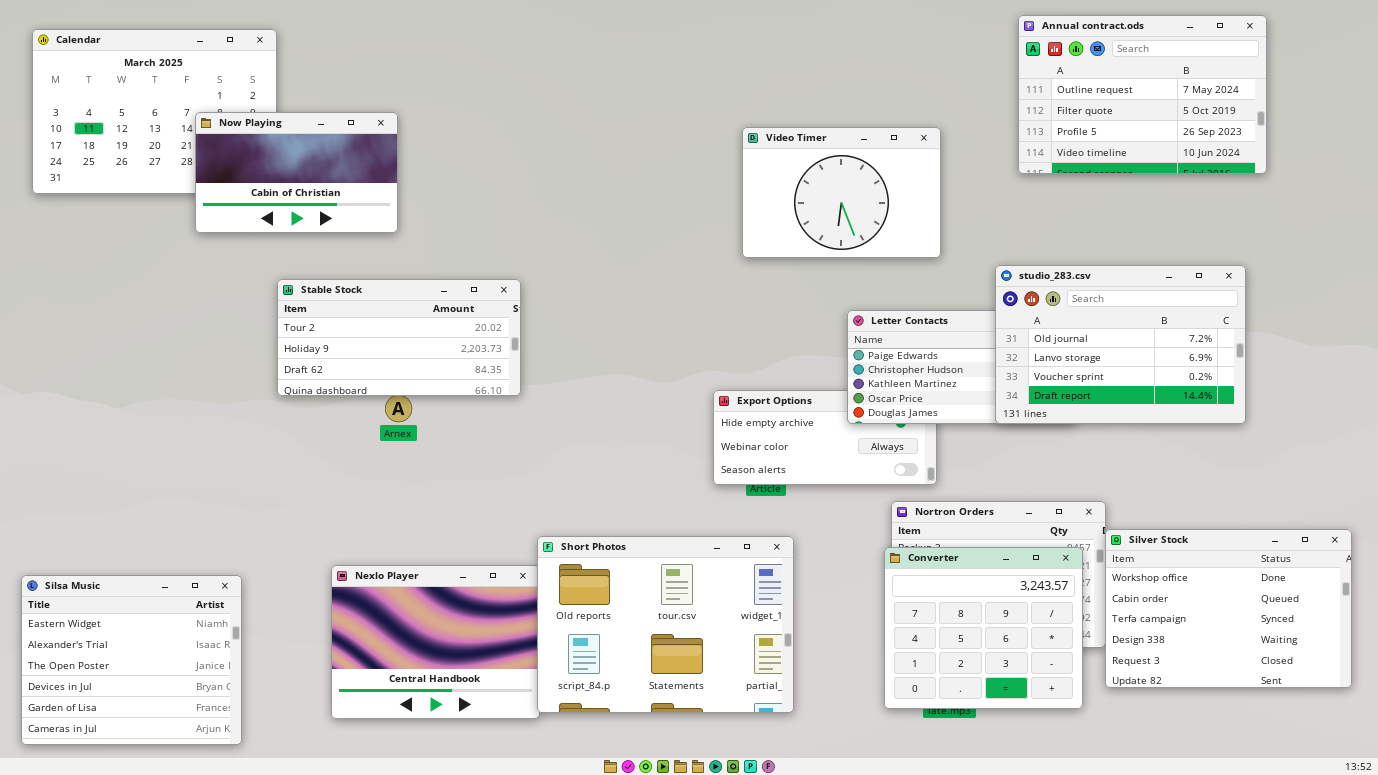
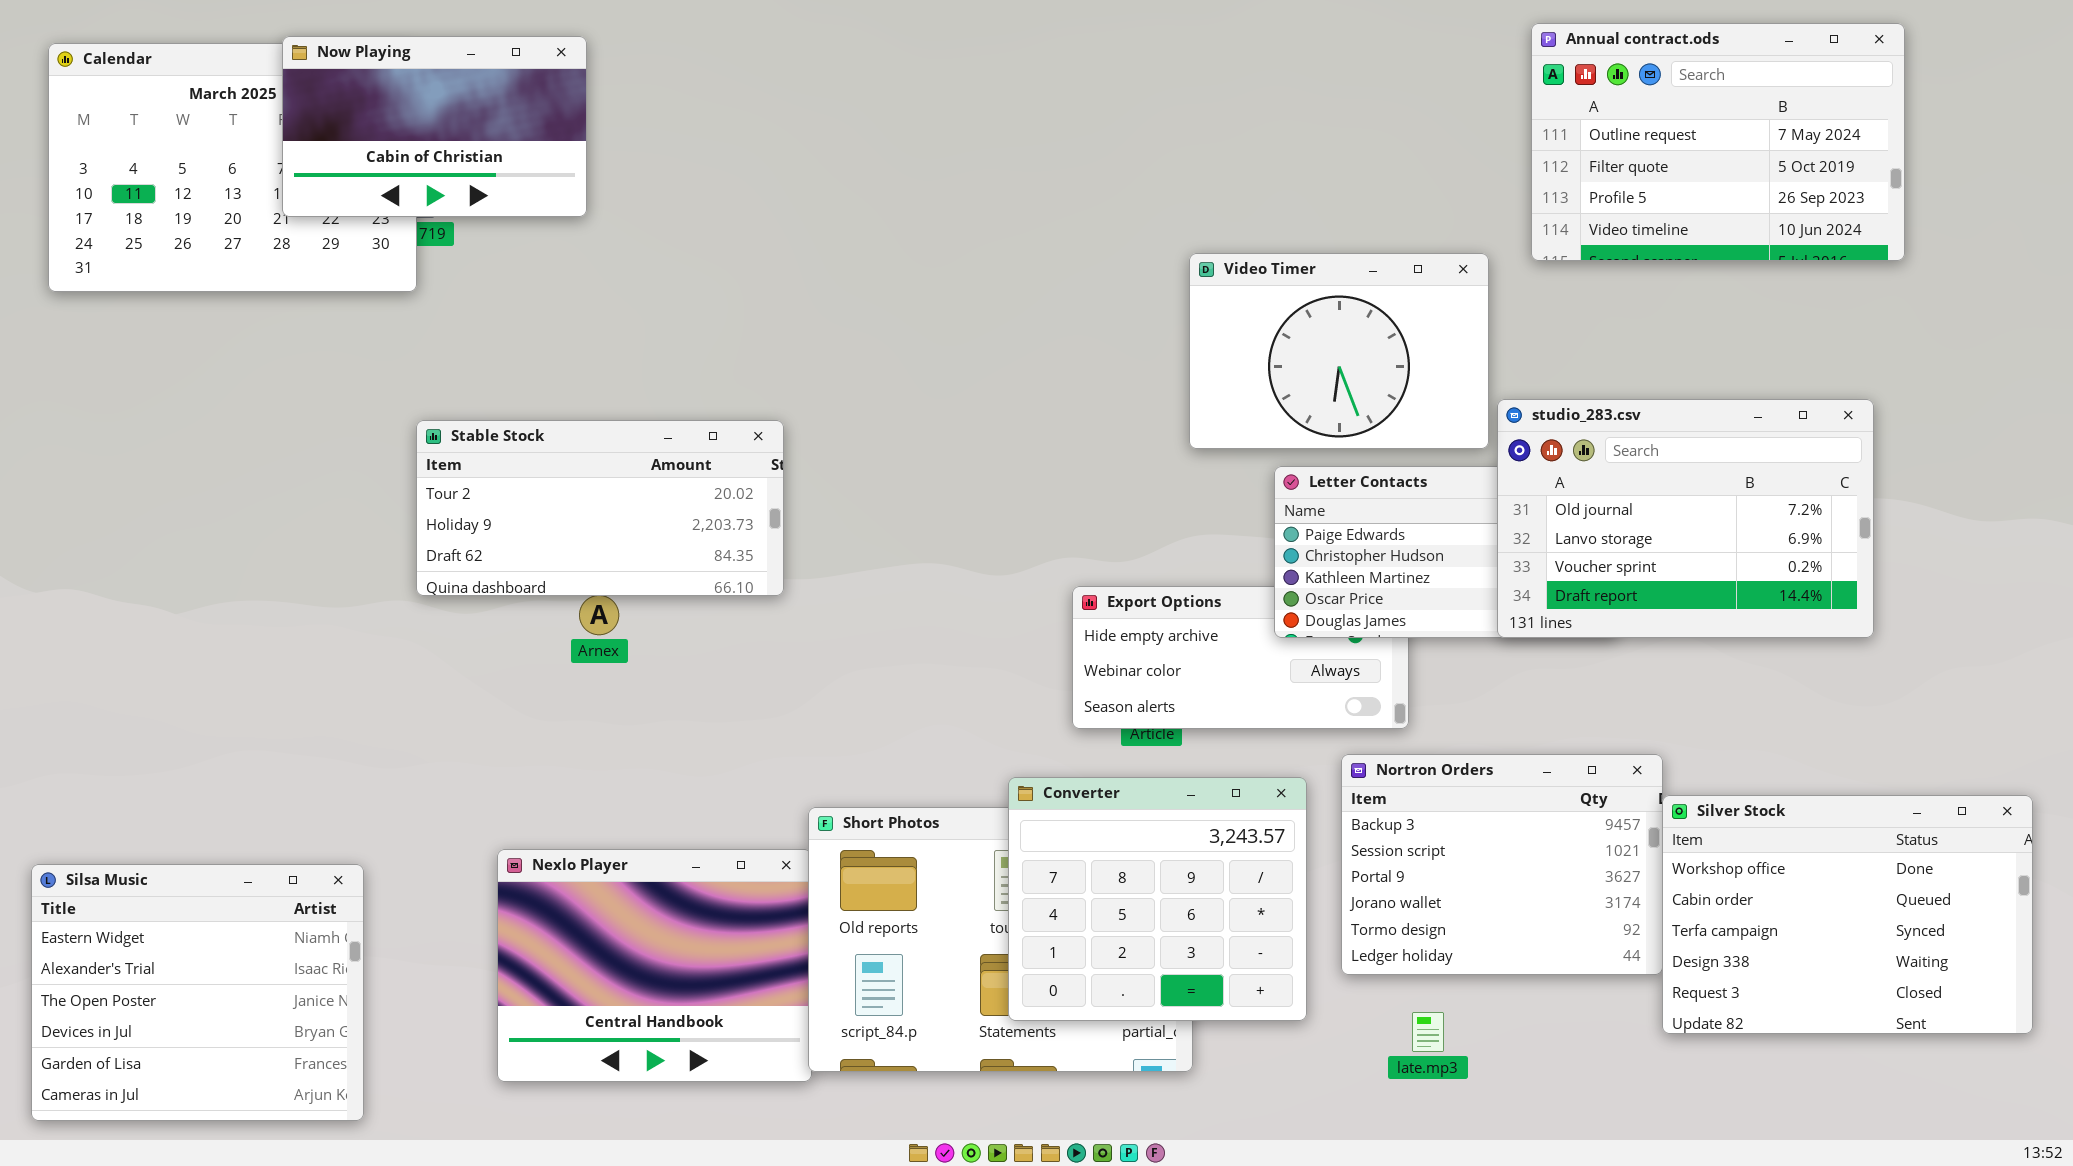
Now Playing: [195,112,398,233] -> [282,36,587,217], moved
Video Timer: [742,127,941,258] -> [1189,253,1489,449], moved
Converter: [884,547,1083,709] -> [1008,777,1307,1021], moved

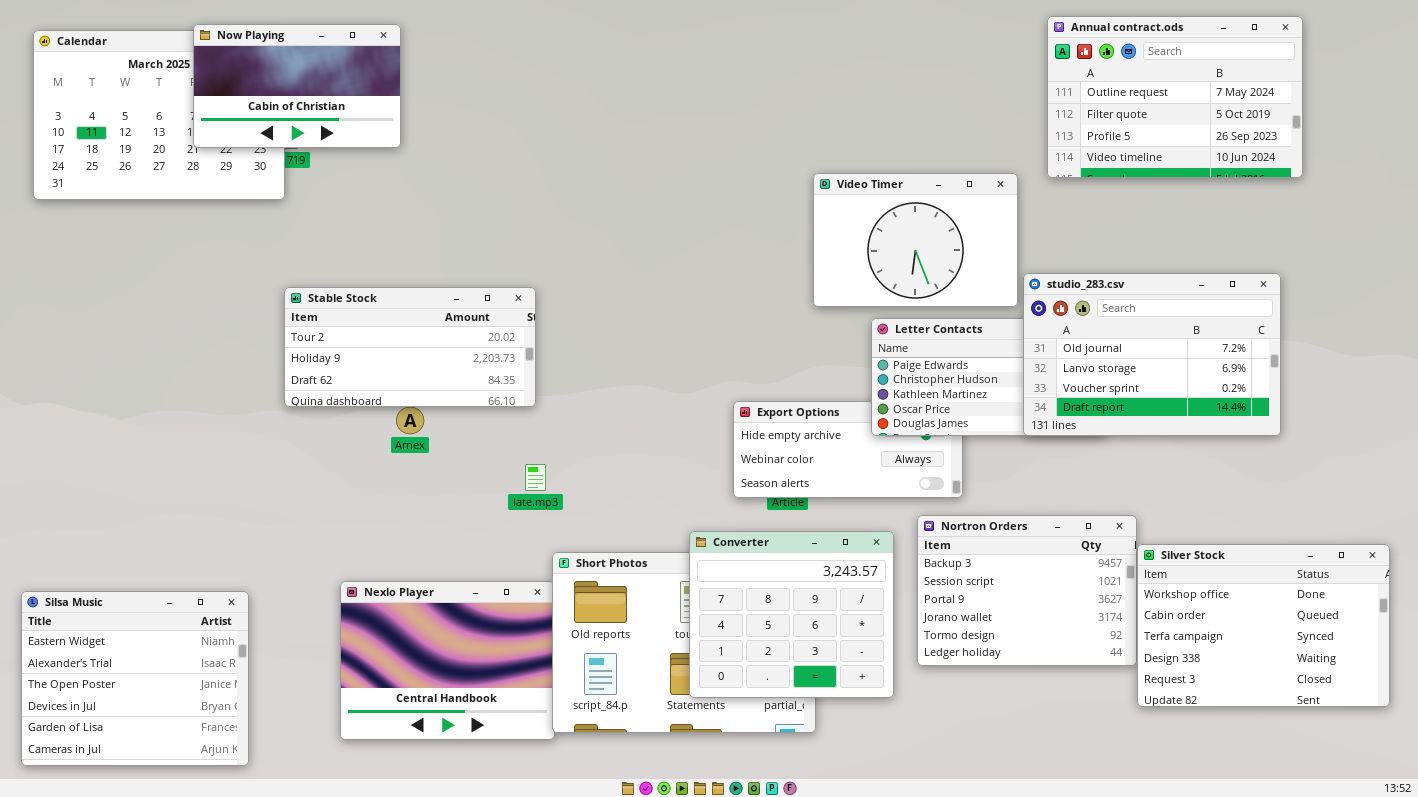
late.mp3: [1412,1012,1444,1052] -> [525,464,546,491], moved

